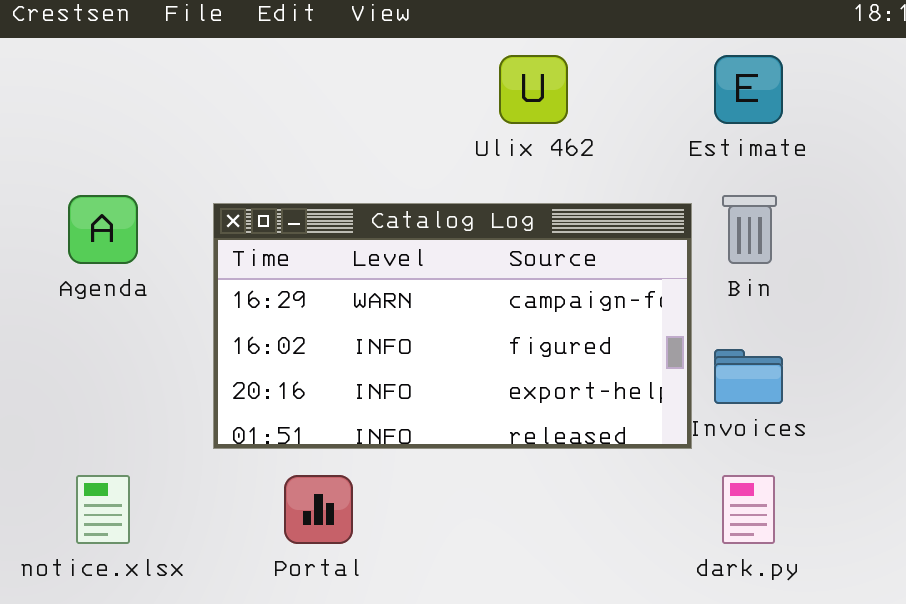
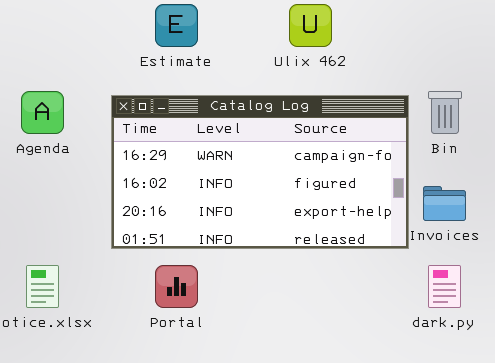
Estimate: [714,55,783,124] -> [155,4,198,47], moved

